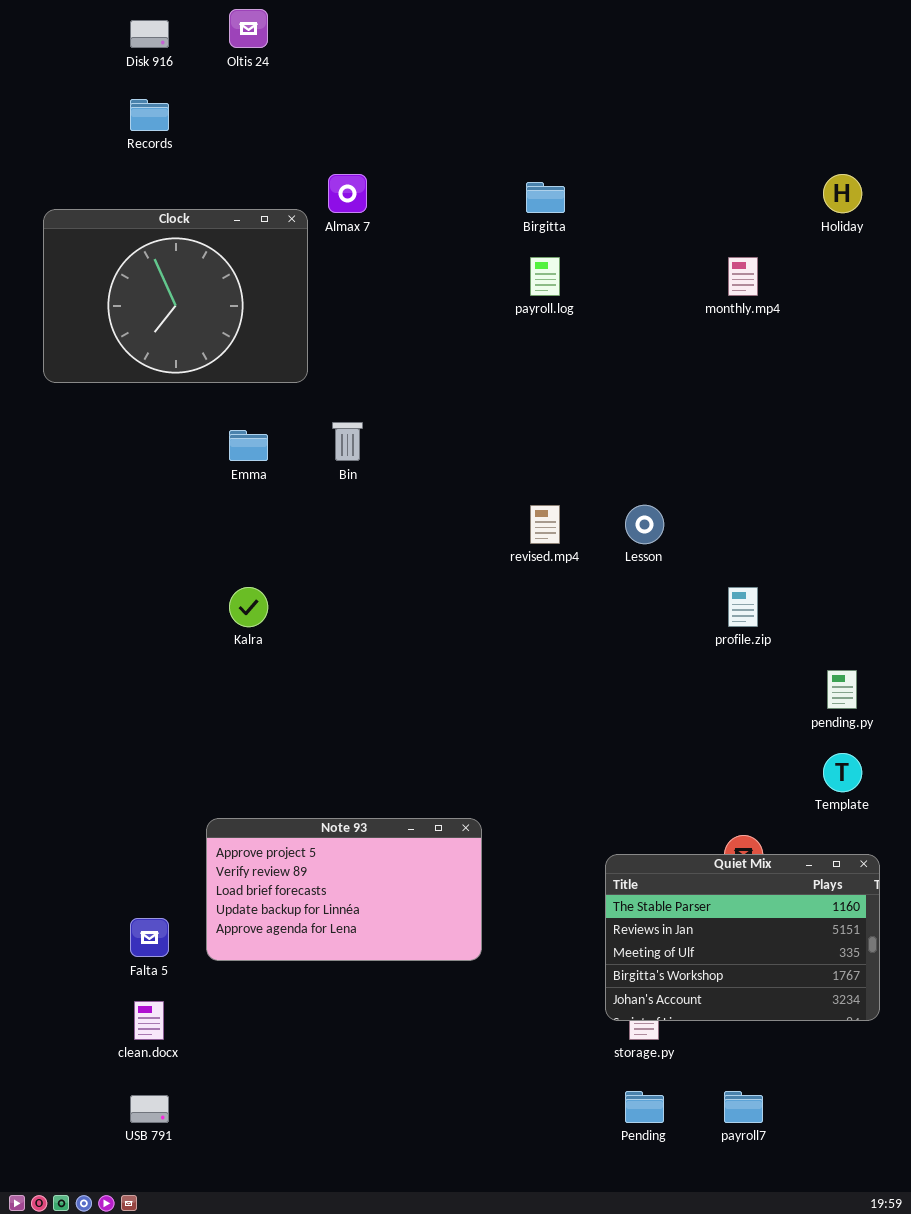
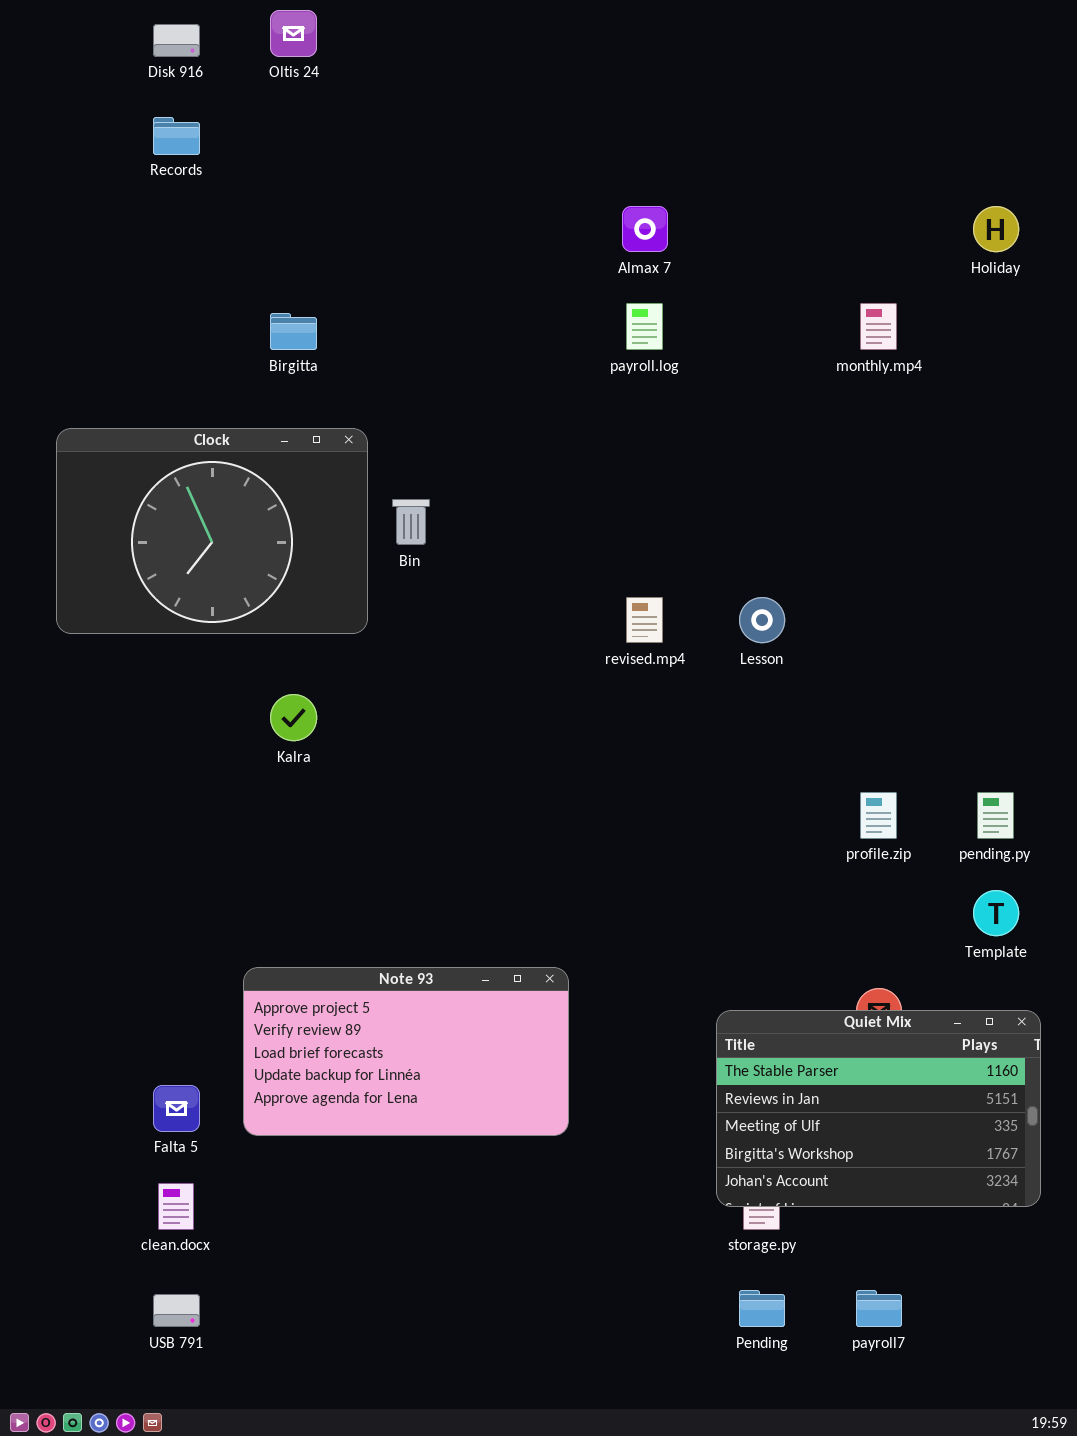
Almax 7: [328,174,367,213] -> [622,206,668,252], moved
Birgitta: [526,182,565,213] -> [270,313,317,350], moved
Clock: [43,209,308,383] -> [56,428,368,634], moved
profile.zip: [728,587,758,627] -> [860,792,897,839], moved

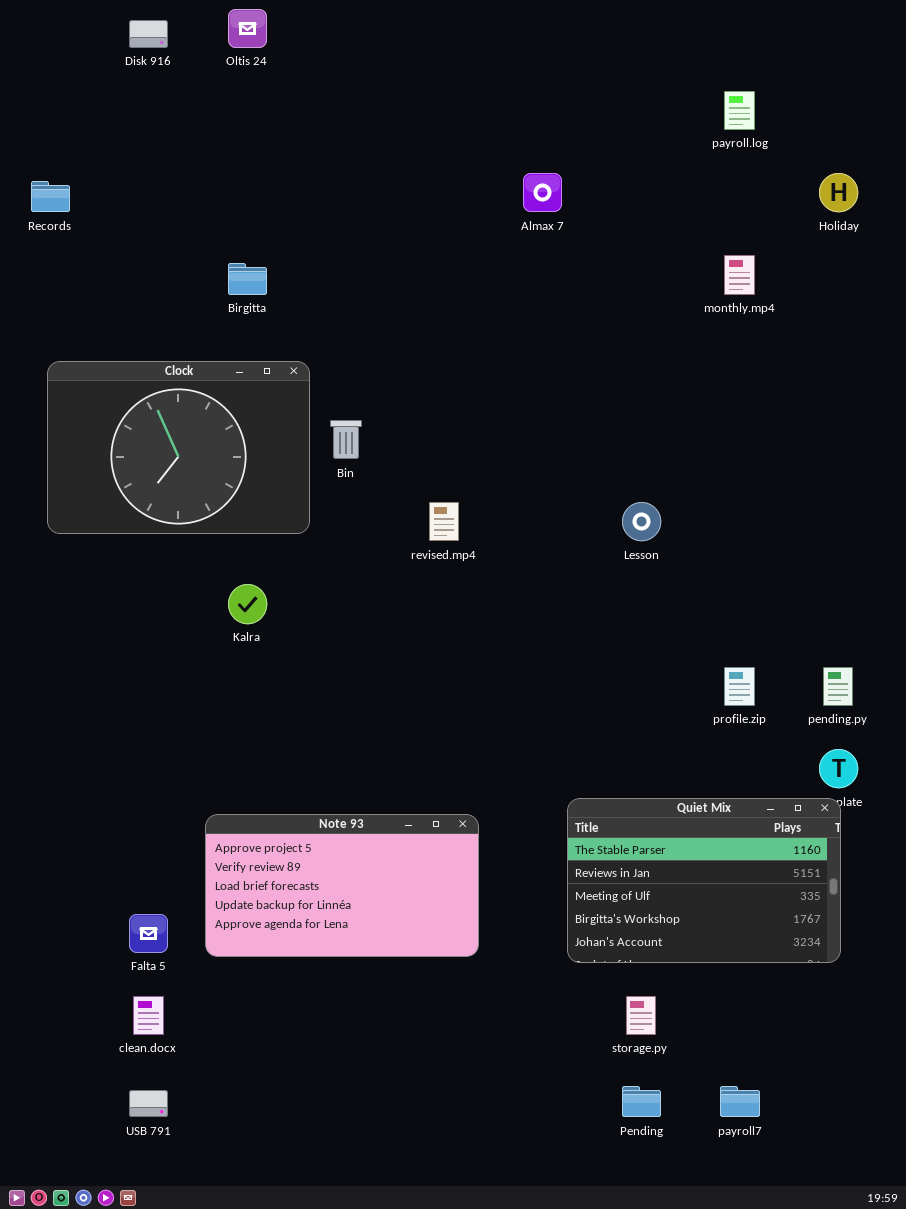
Records: [153,117,200,155] -> [31,181,70,212], moved
payroll.log: [626,303,663,350] -> [724,91,755,130], moved
revised.mp4: [626,597,663,643] -> [429,502,459,541], moved
Quiet Mix: [716,1010,1041,1207] -> [567,798,841,963], moved

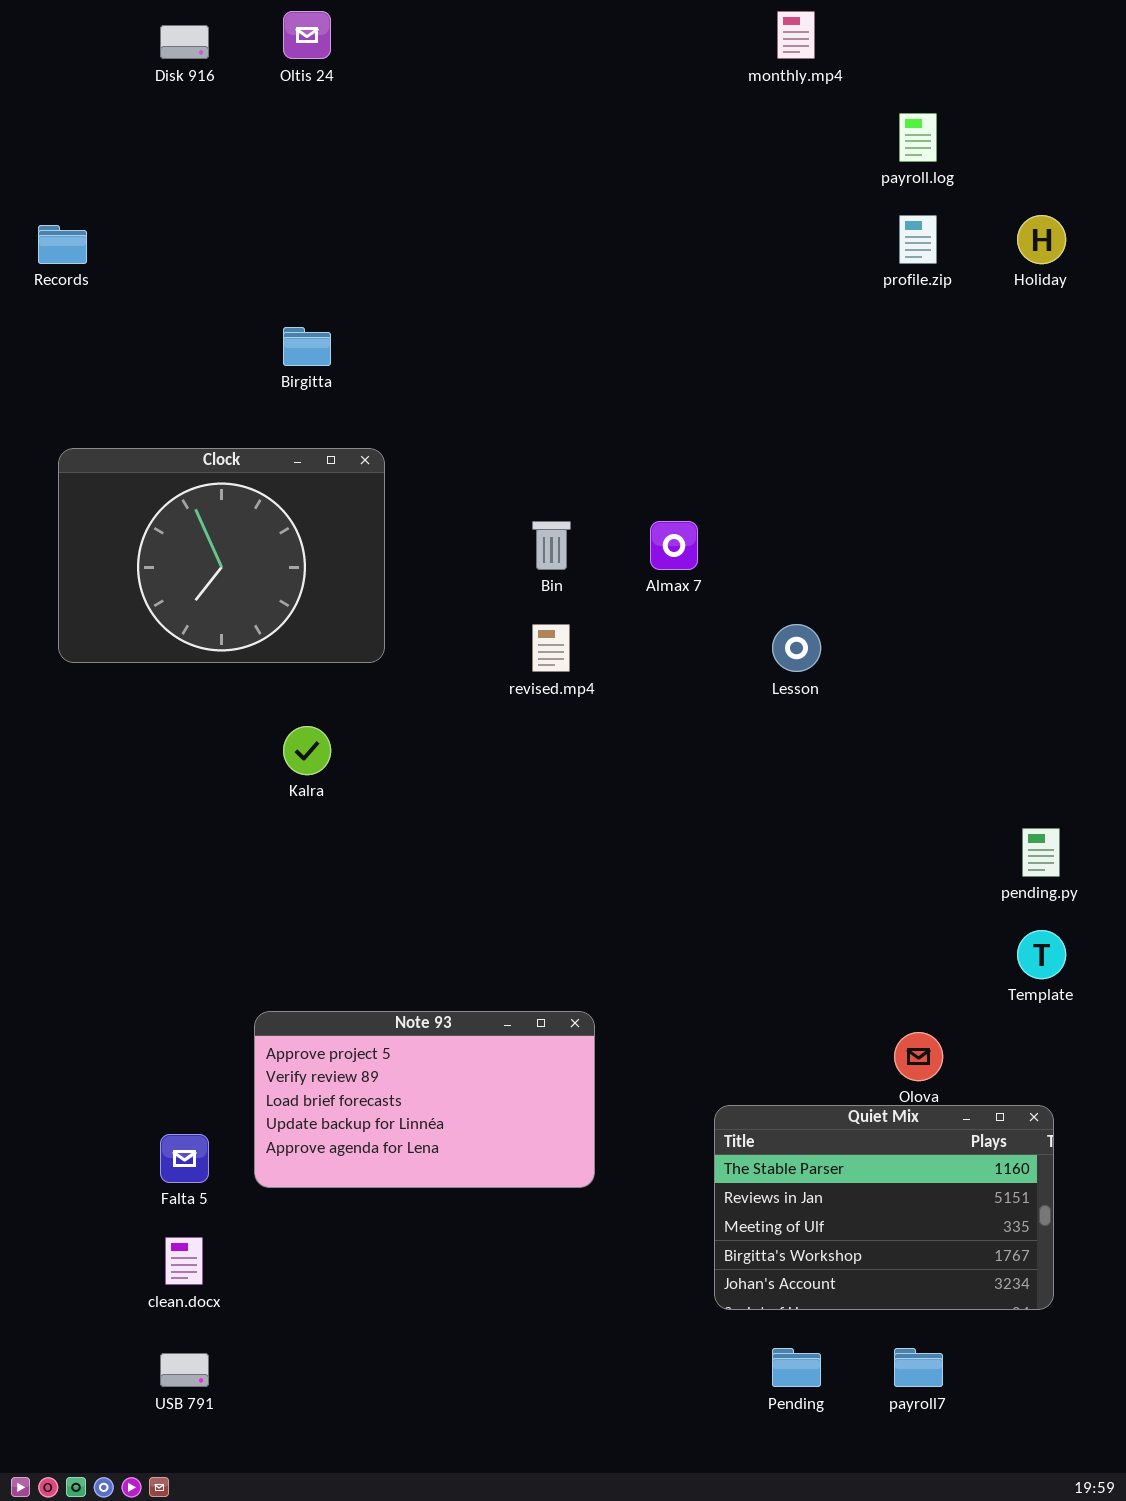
Almax 7: [523,173,562,212] -> [650,521,698,570], moved
monthly.mp4: [724,255,755,295] -> [777,11,815,59], moved
Bin: [330,420,362,459] -> [532,521,571,570], moved
profile.zip: [724,667,755,706] -> [899,215,937,264], moved
Quiet Mix: [567,798,841,963] -> [714,1105,1054,1310], moved

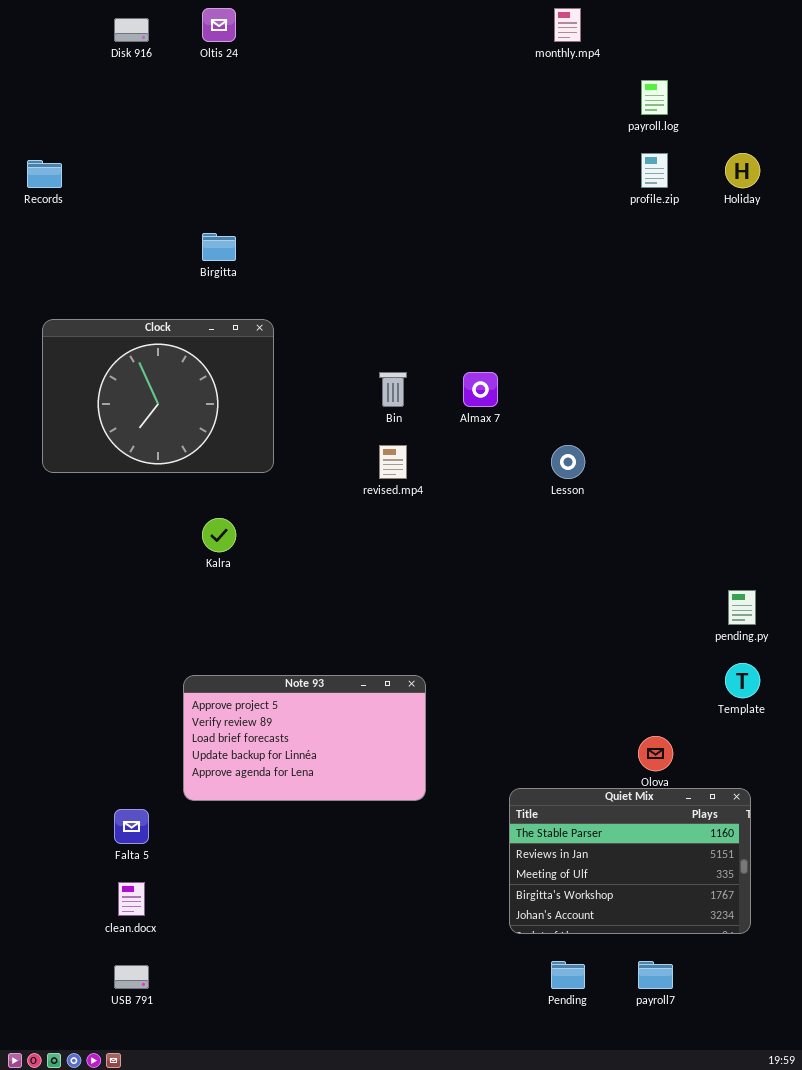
Note 93: [254,1011,595,1188] -> [183,675,426,801], moved

